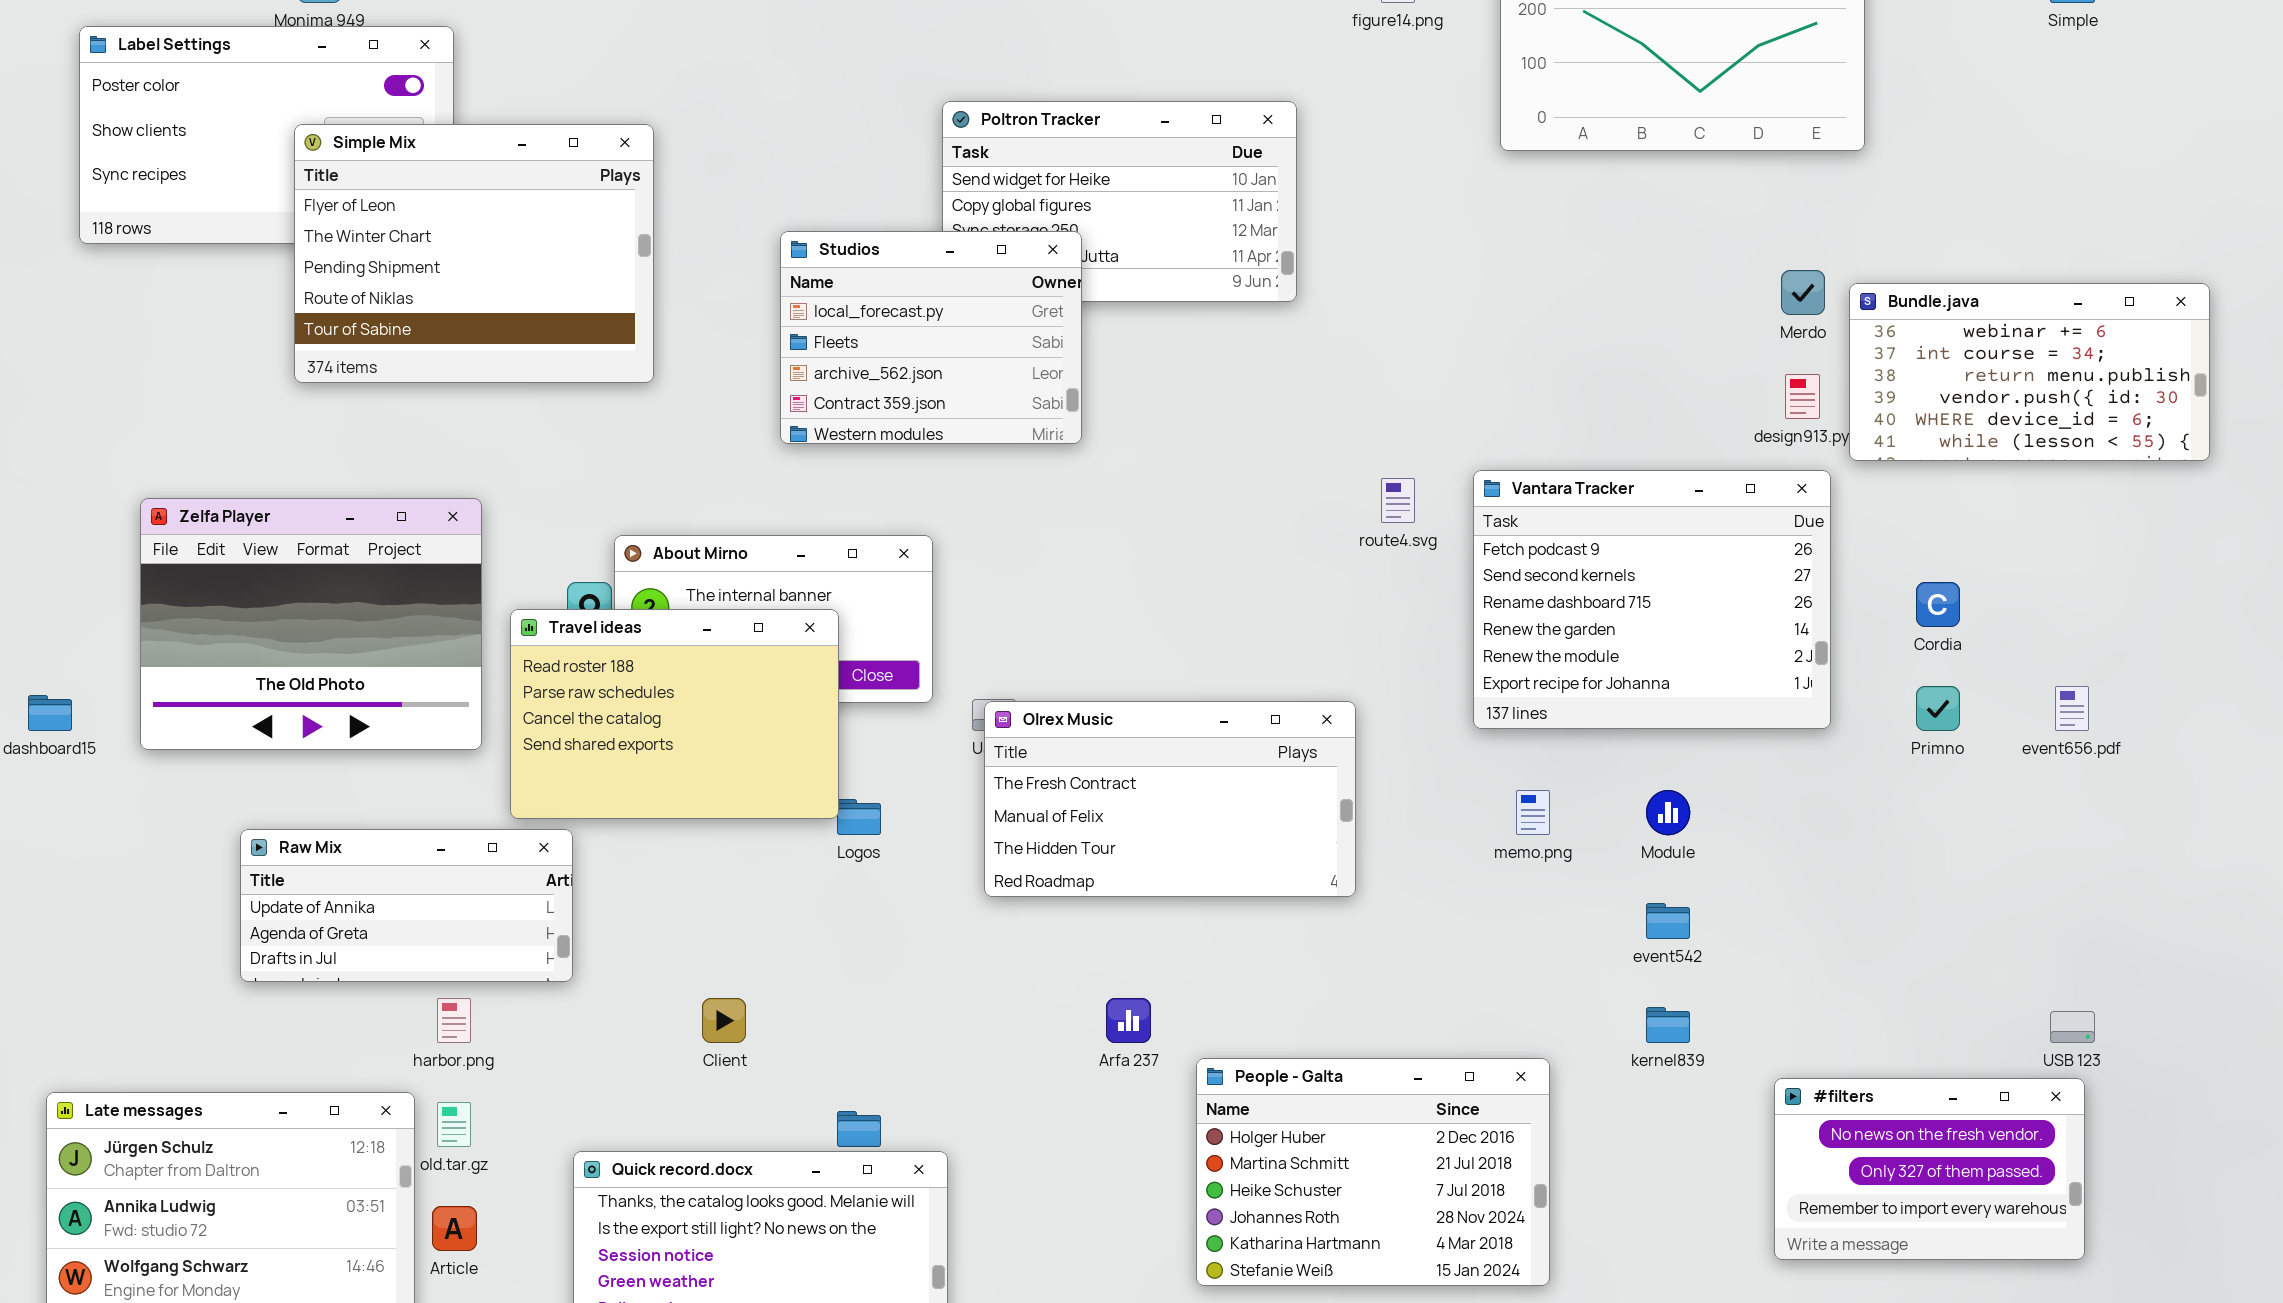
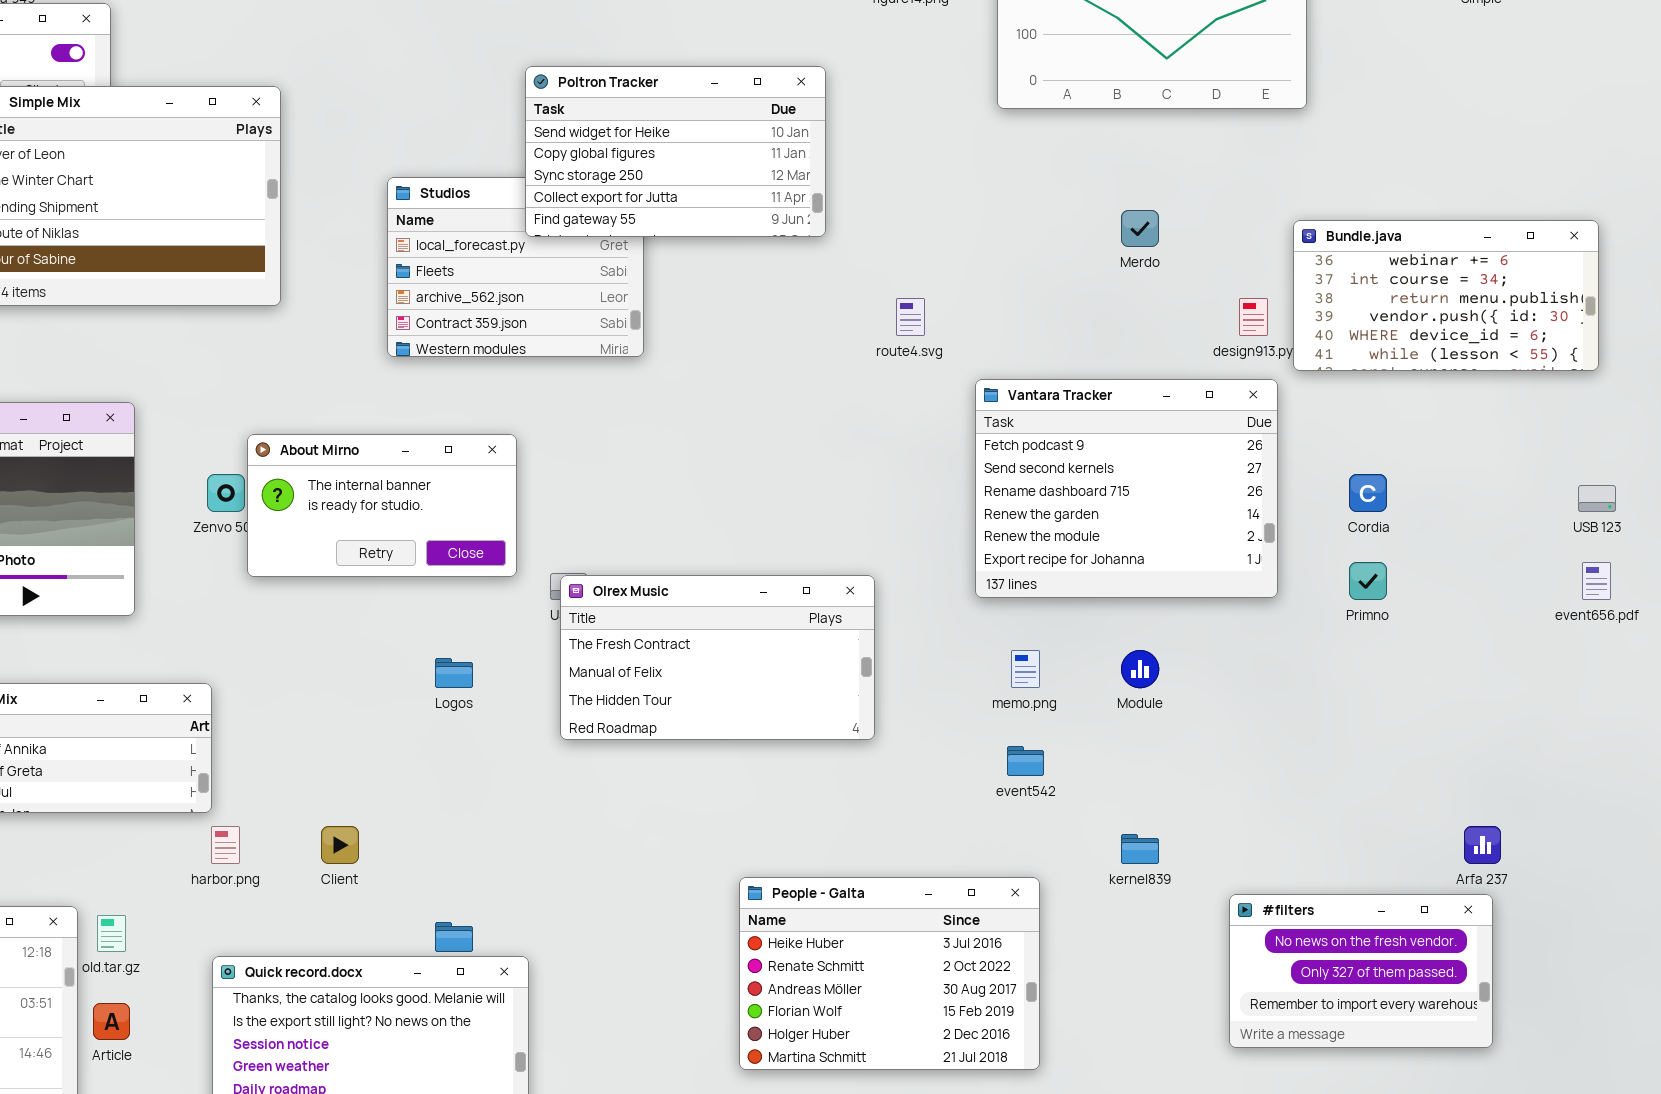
Poltron Tracker: [942,101,1297,302] -> [525,66,826,237], raised
Merdo: [1781,270,1825,315] -> [1121,210,1159,247], moved
route4.svg: [1381,478,1415,523] -> [896,298,925,336], moved
Travel ideas: [510,609,839,819] -> none, closed
event656.pdf: [2055,686,2089,731] -> [1582,562,1611,600], moved
event542: [1646,903,1690,939] -> [1007,746,1044,776], moved
harbor.png: [437,998,471,1043] -> [211,826,240,864], moved
Arfa 237: [1106,998,1151,1043] -> [1464,826,1501,864], moved
USB 123: [2050,1011,2095,1043] -> [1578,485,1616,512], moved
People - Galta: [1196,1058,1550,1286] -> [739,877,1040,1070], scrolled up 4 rows

